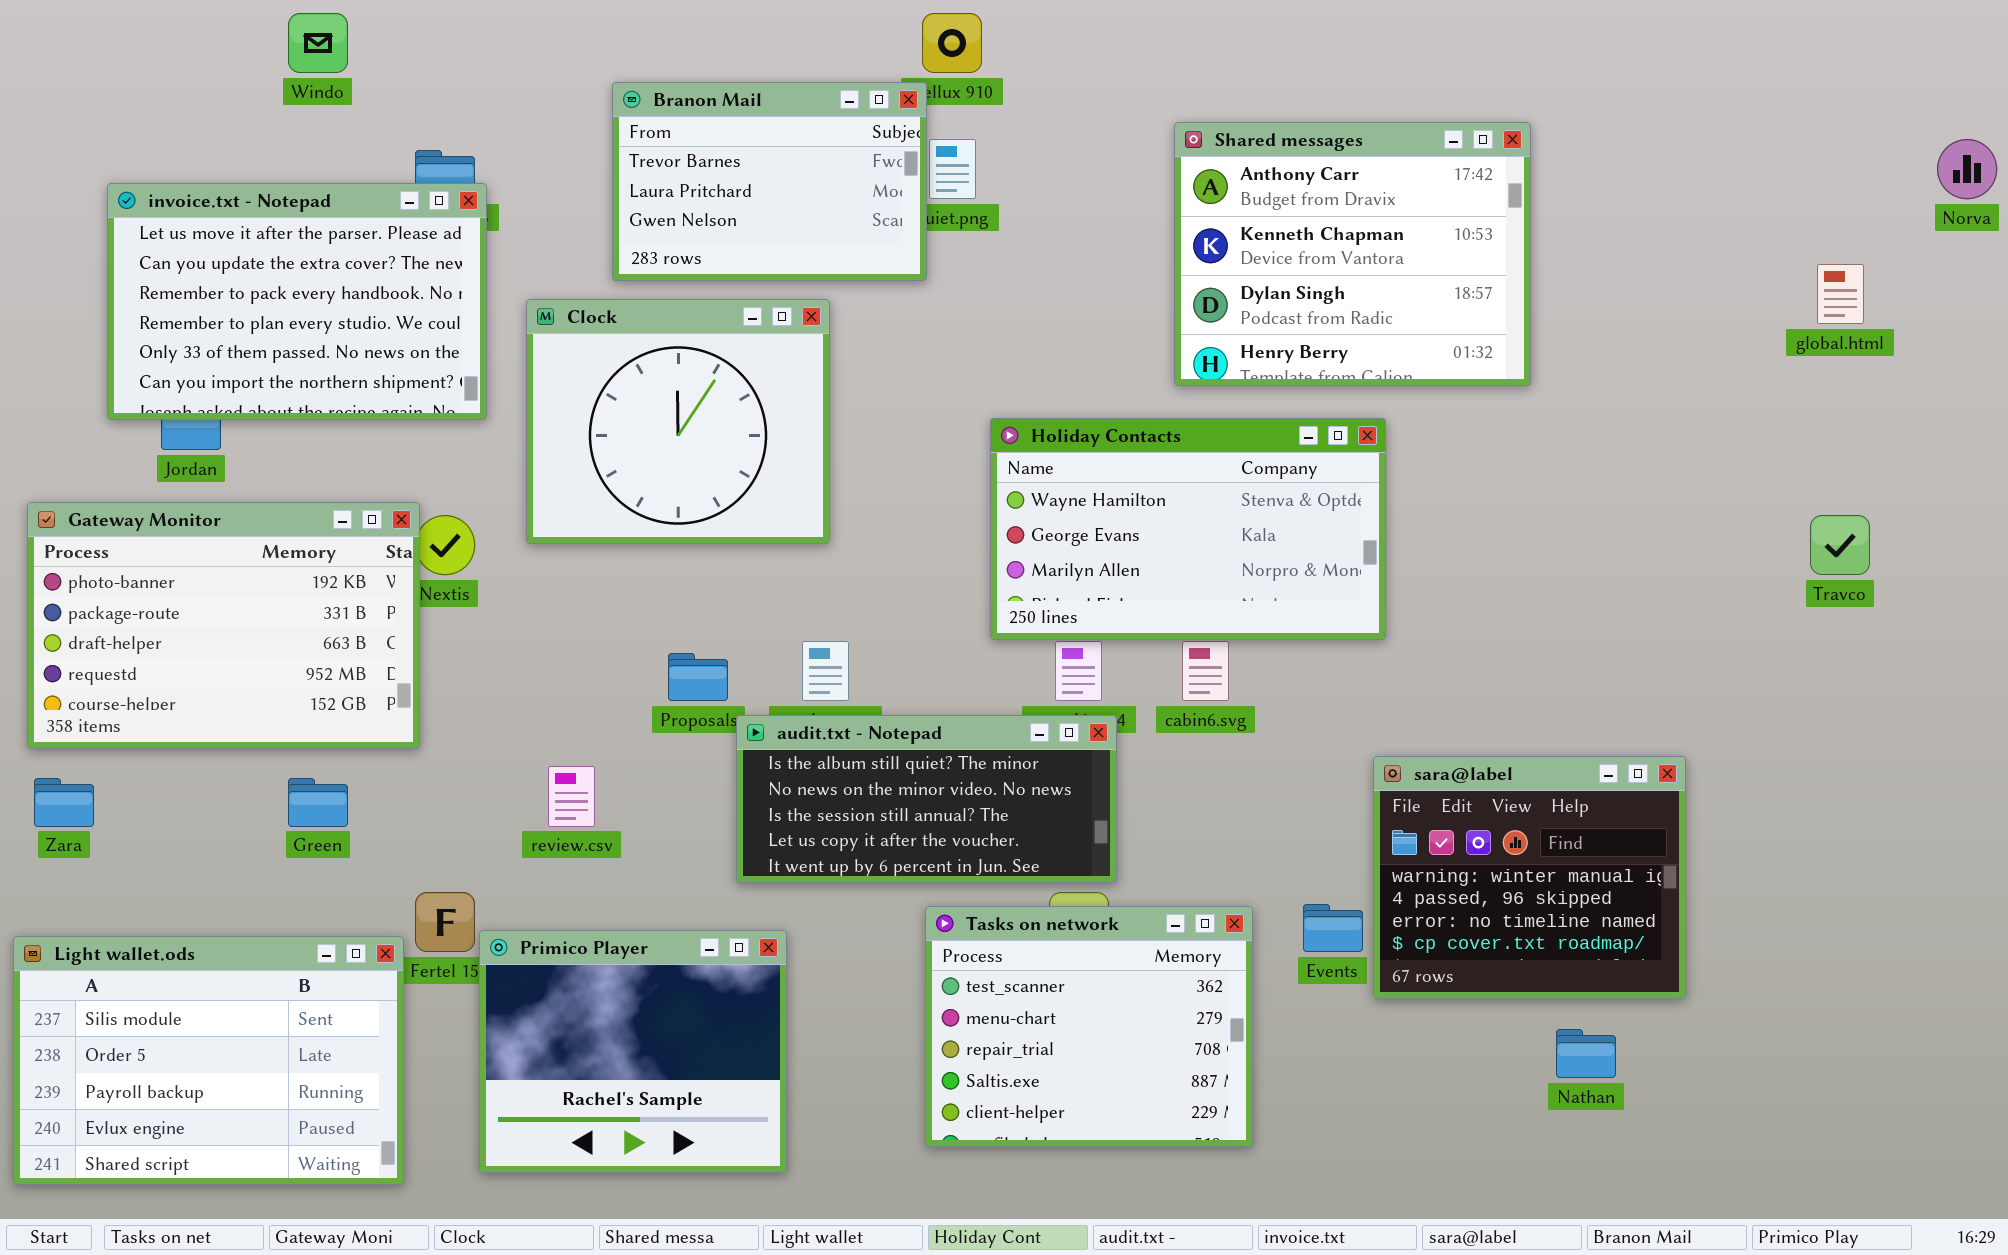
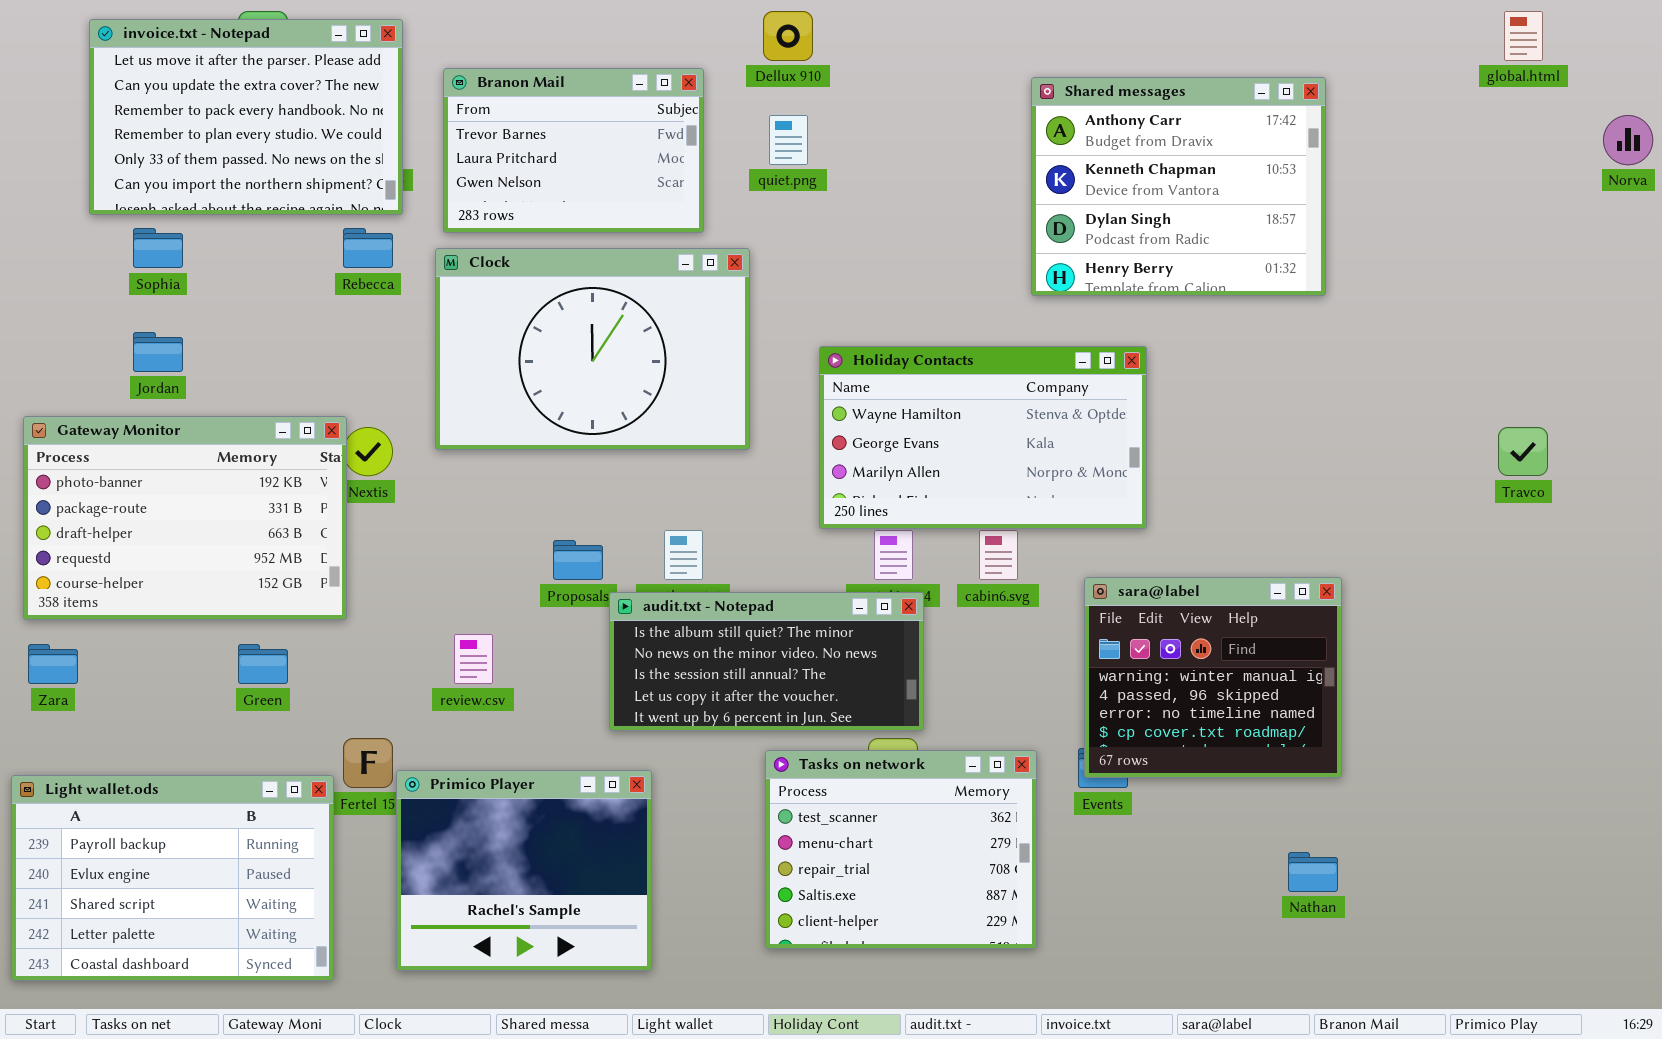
Branon Mail: [612,82,927,281] -> [443,68,704,233], moved
Shared messages: [1174,122,1531,386] -> [1031,77,1326,296], moved
invoice.txt - Notepad: [107,183,487,420] -> [89,19,403,215], moved
global.html: [1817,264,1864,324] -> [1504,11,1543,61], moved
Clock: [526,299,830,544] -> [435,248,750,450], resized
sara@label: [1373,756,1686,999] -> [1084,577,1342,778], moved
Light wallet.ods: [13,936,404,1185] -> [11,775,334,981], scrolled down 2 rows

